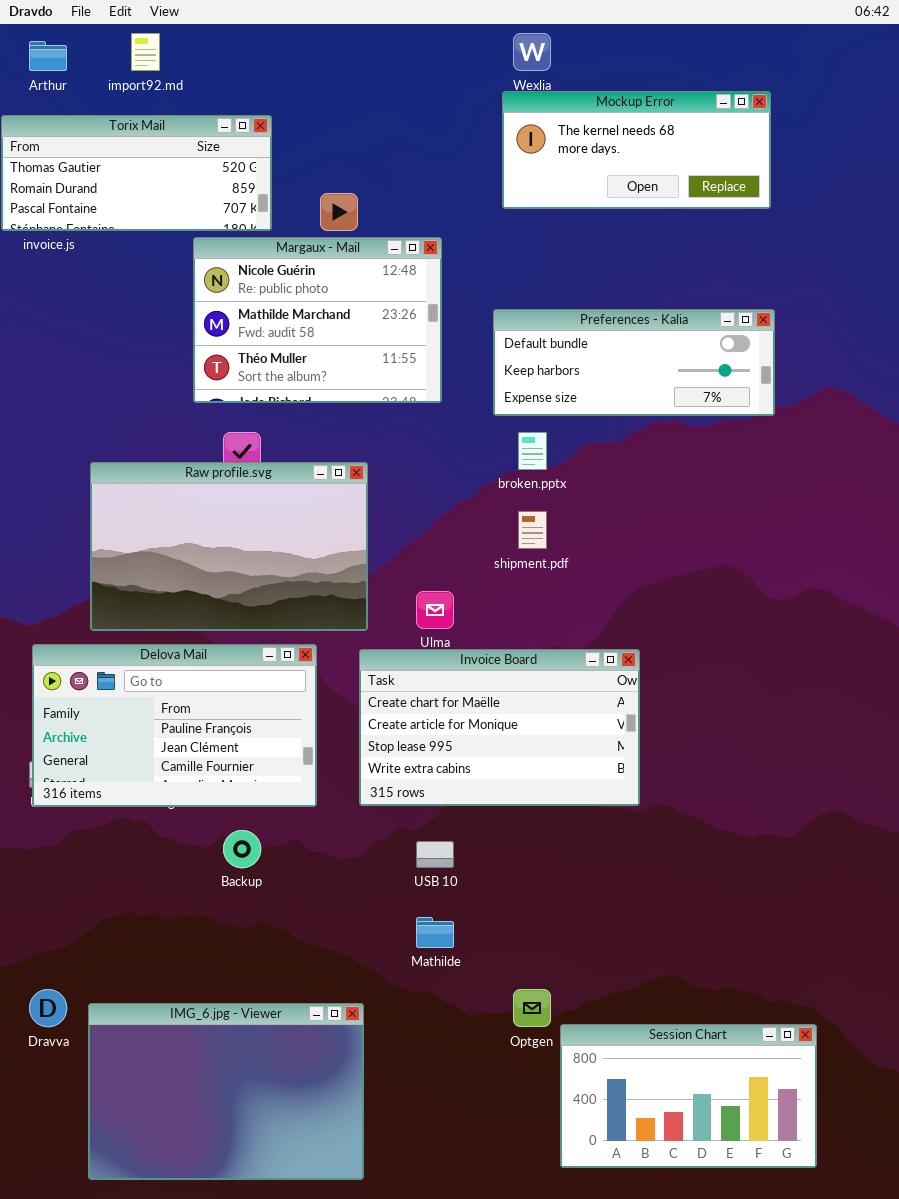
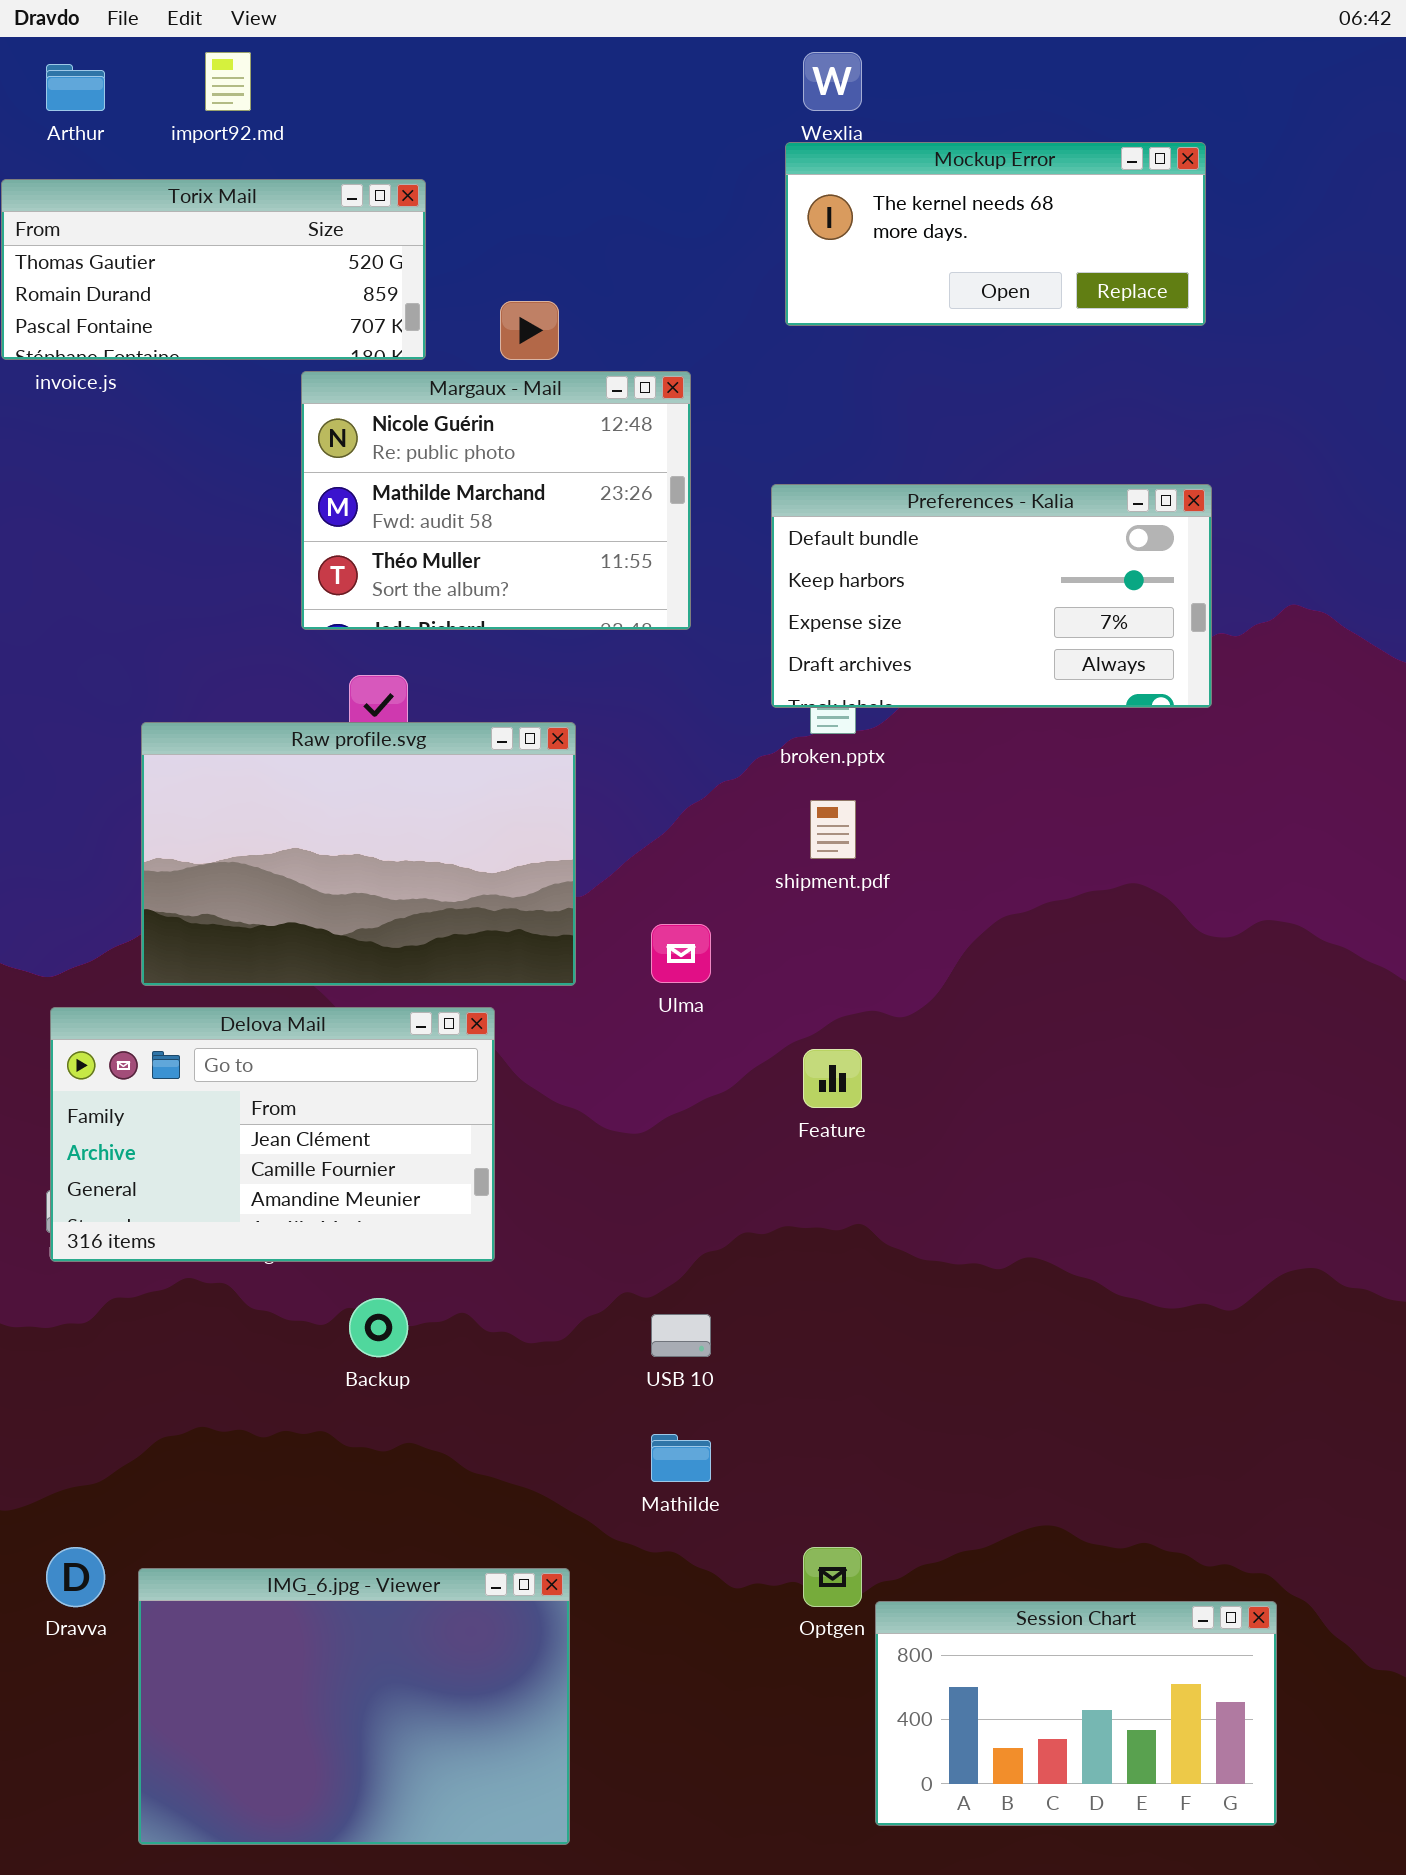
Preferences - Kalia: [493,309,775,416] -> [771,484,1212,708], resized
Delova Mail: [32,644,317,807] -> [50,1007,495,1262], scrolled down 1 row
Invoice Board: [359,649,640,806] -> none, closed

